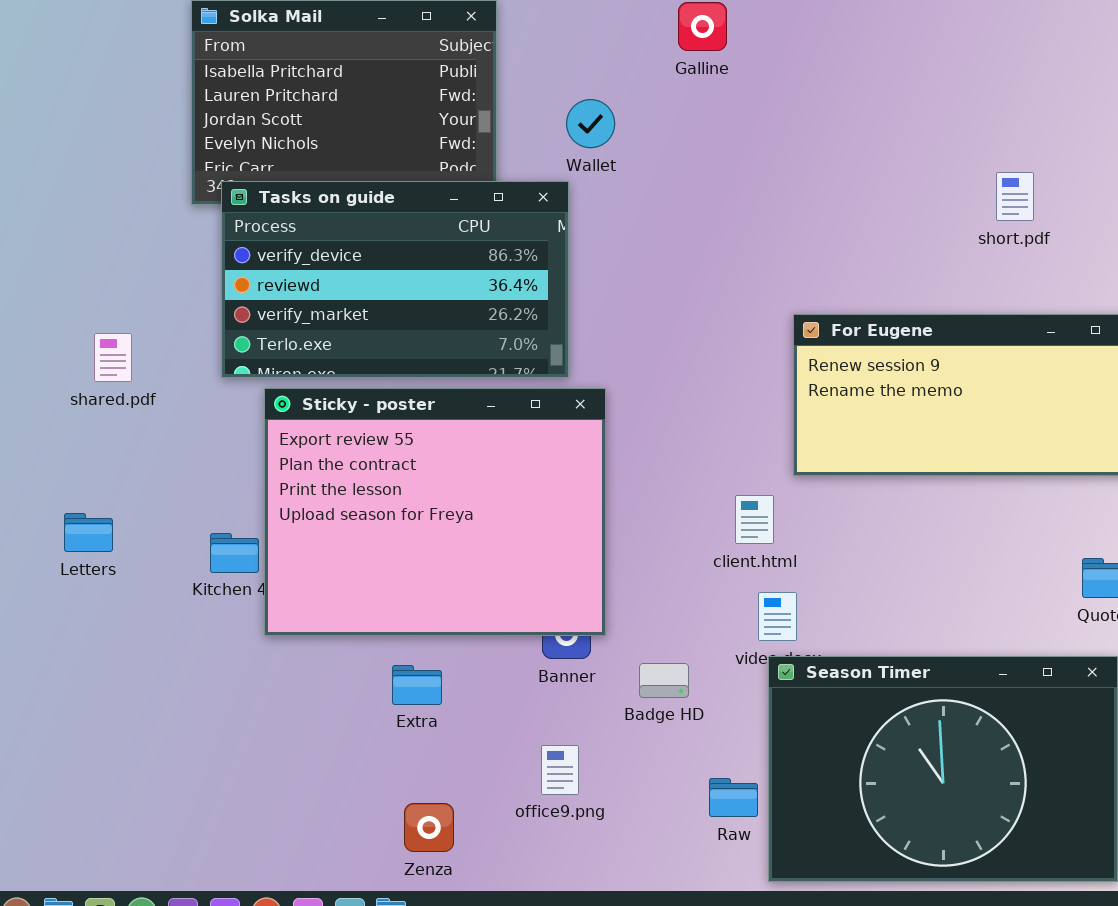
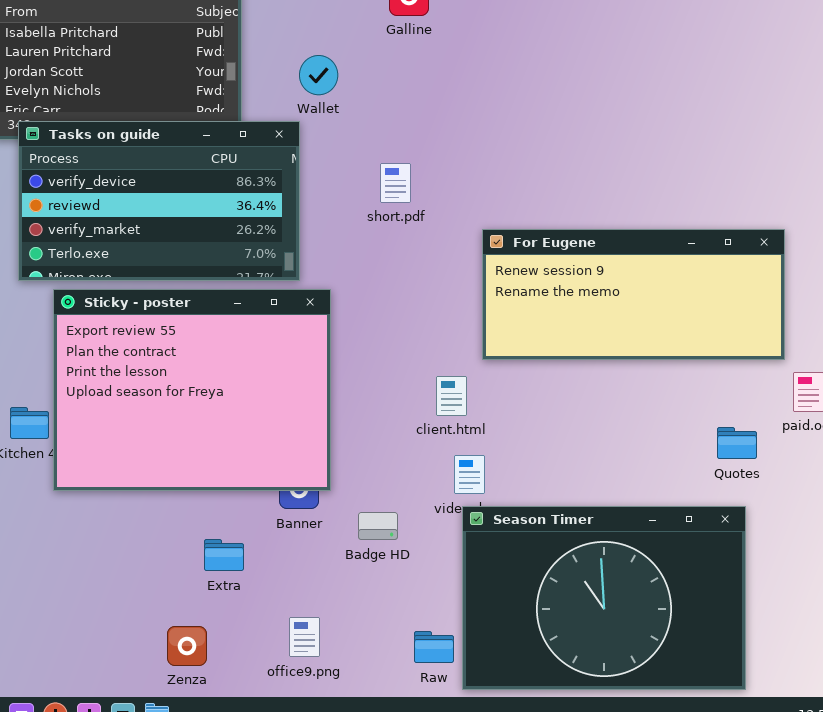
short.pdf: [996,172,1034,221] -> [380,163,411,203], moved
Extra: [392,665,442,705] -> [204,539,244,571], moved
office9.png: [541,745,579,795] -> [289,617,320,657], moved
Raw: [709,778,758,817] -> [414,631,454,663], moved

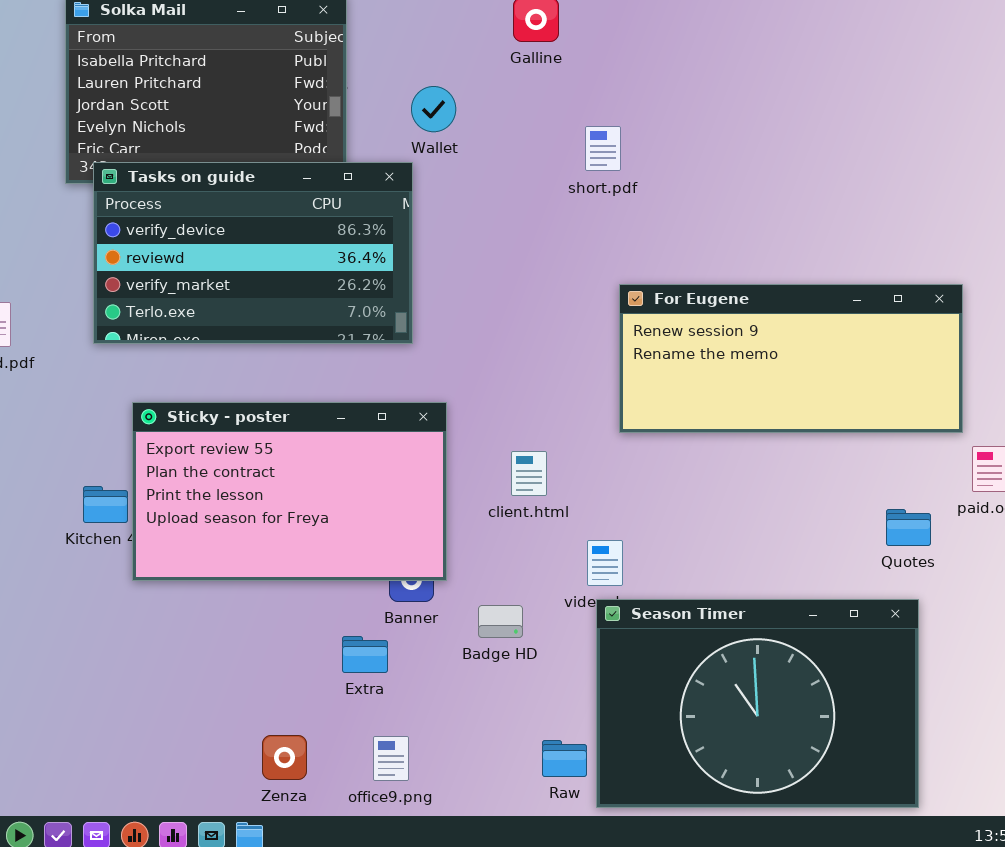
short.pdf: [380,163,411,203] -> [585,126,621,171], moved
Sticky - poster: [53,289,331,491] -> [132,402,447,581], resized
client.html: [436,376,467,416] -> [511,451,547,496], moved
Extra: [204,539,244,571] -> [342,636,388,673], moved
office9.png: [289,617,320,657] -> [373,736,409,781], moved

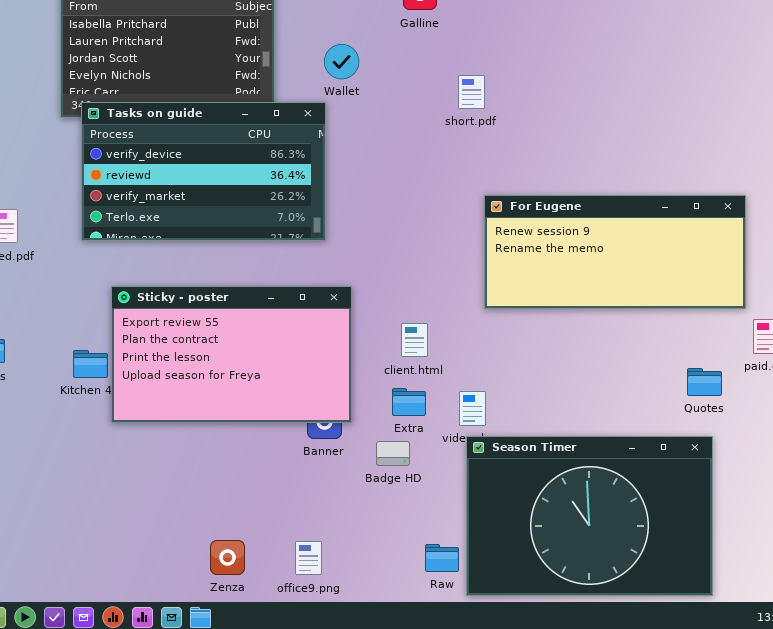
Extra: [342,636,388,673] -> [392,388,426,416], moved

